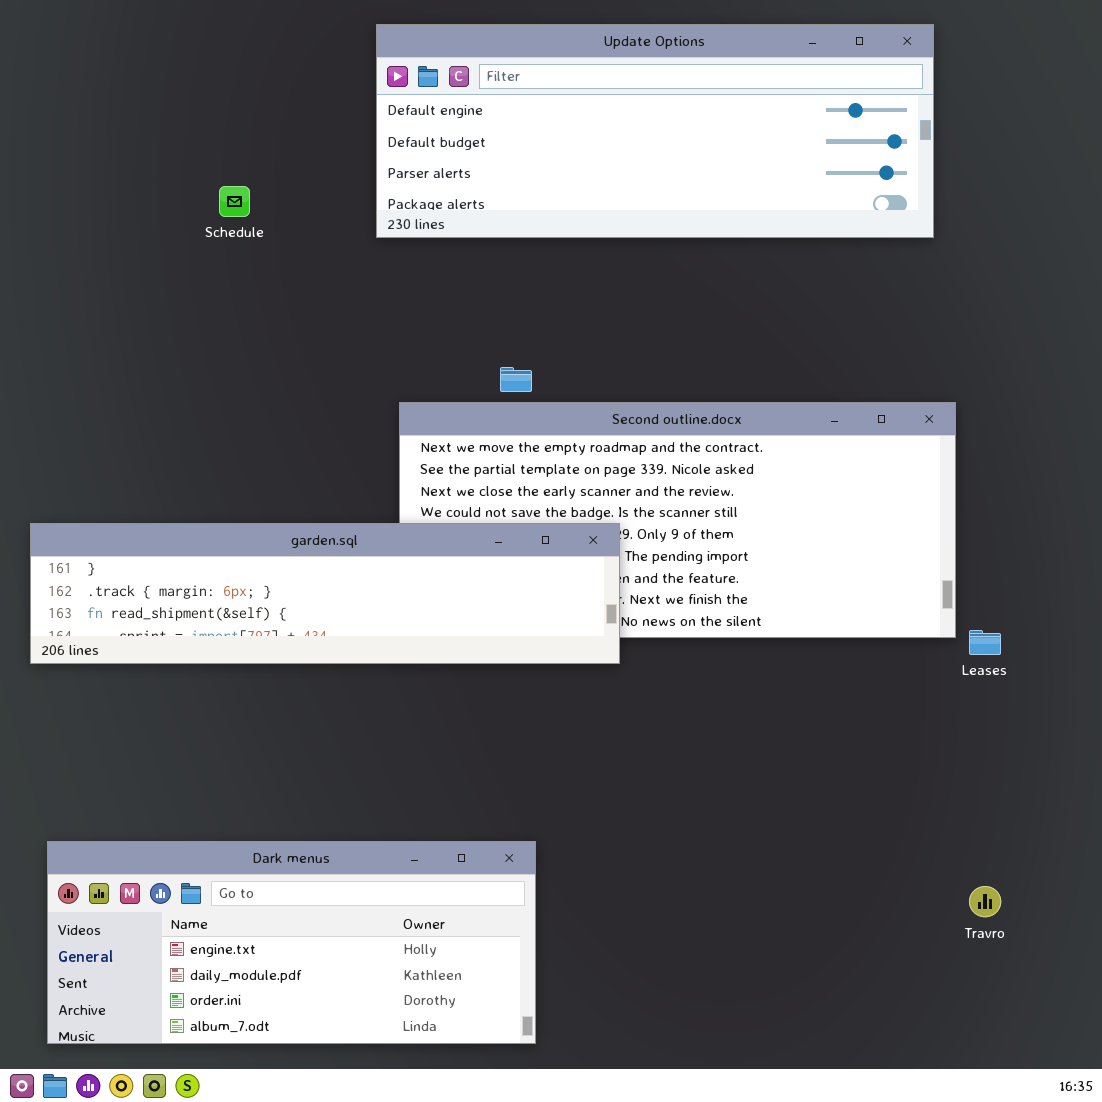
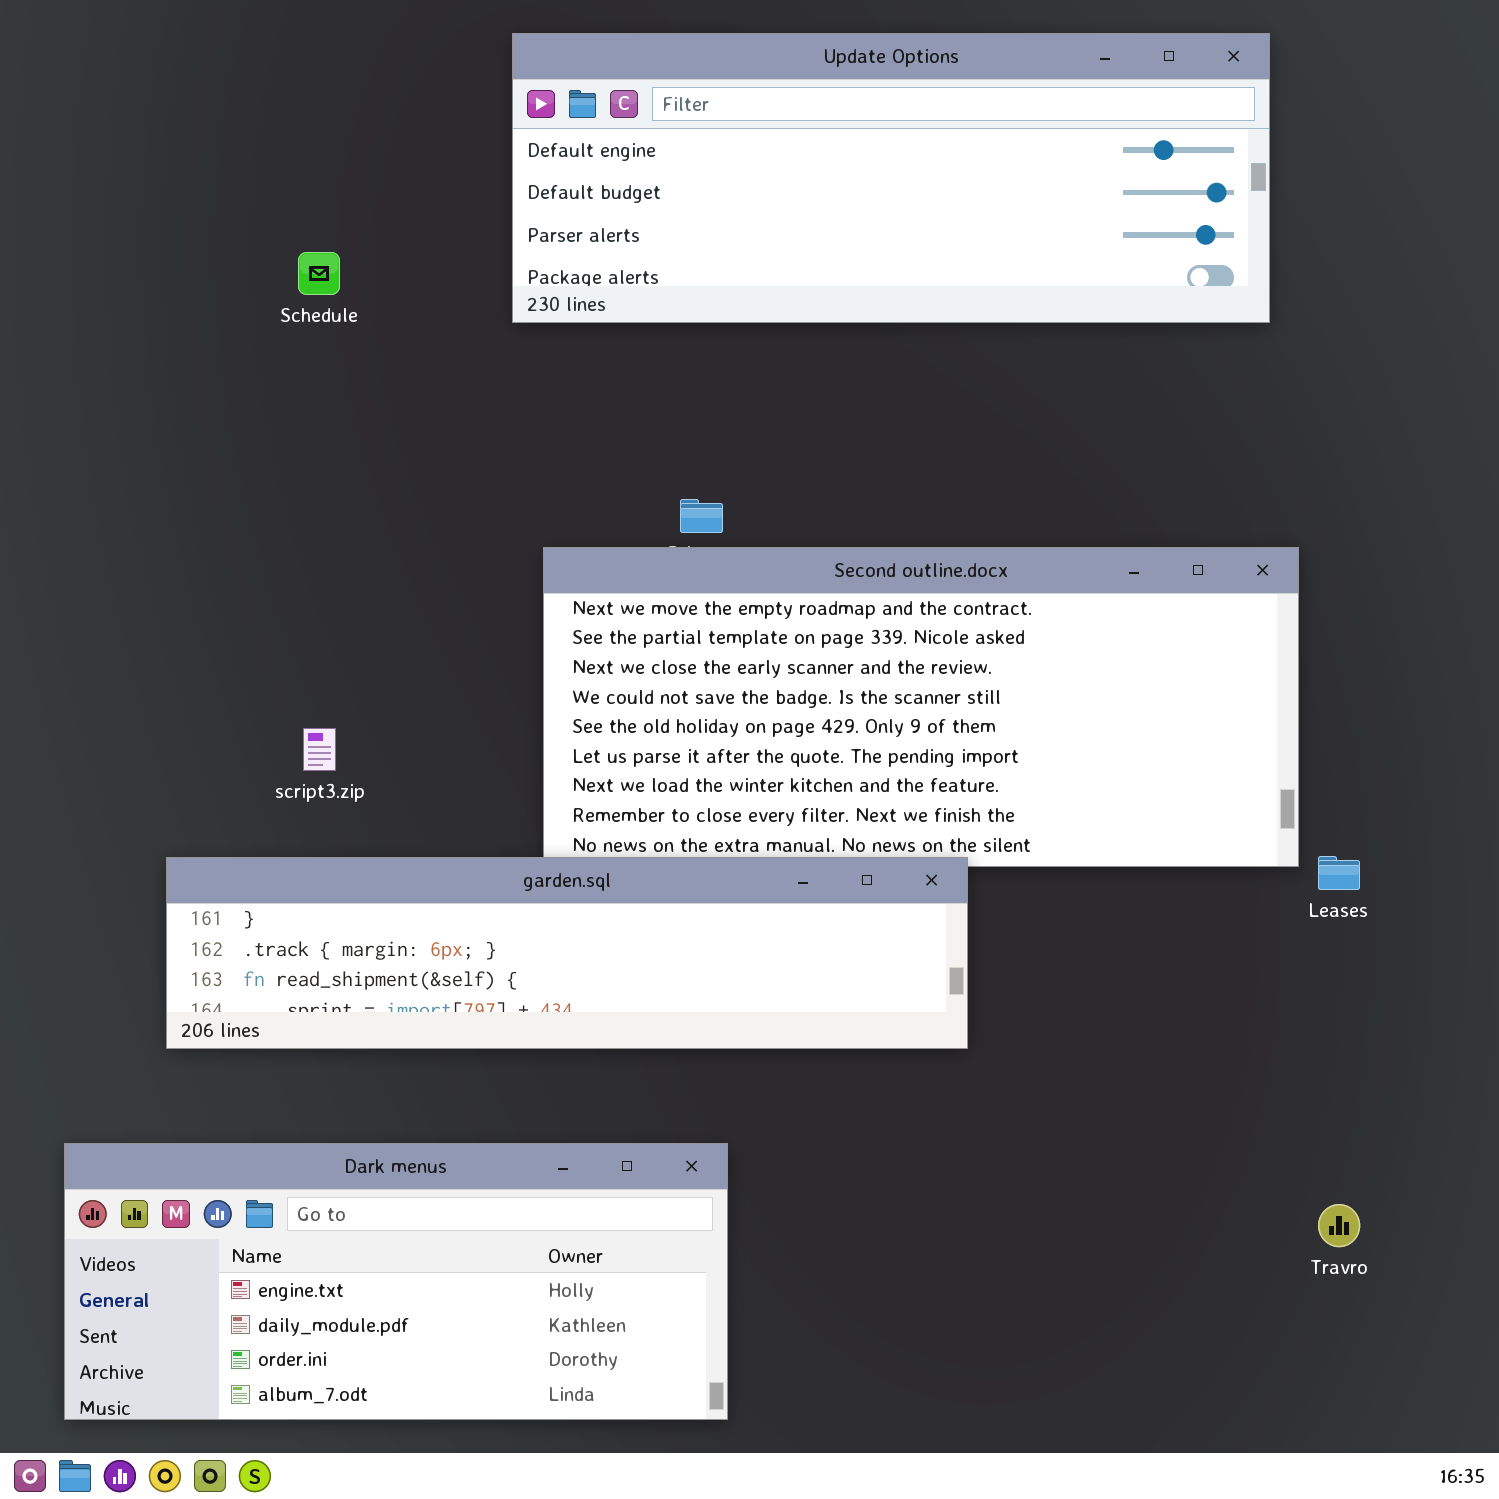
garden.sql: [30,523,620,664] -> [166,857,968,1049], moved

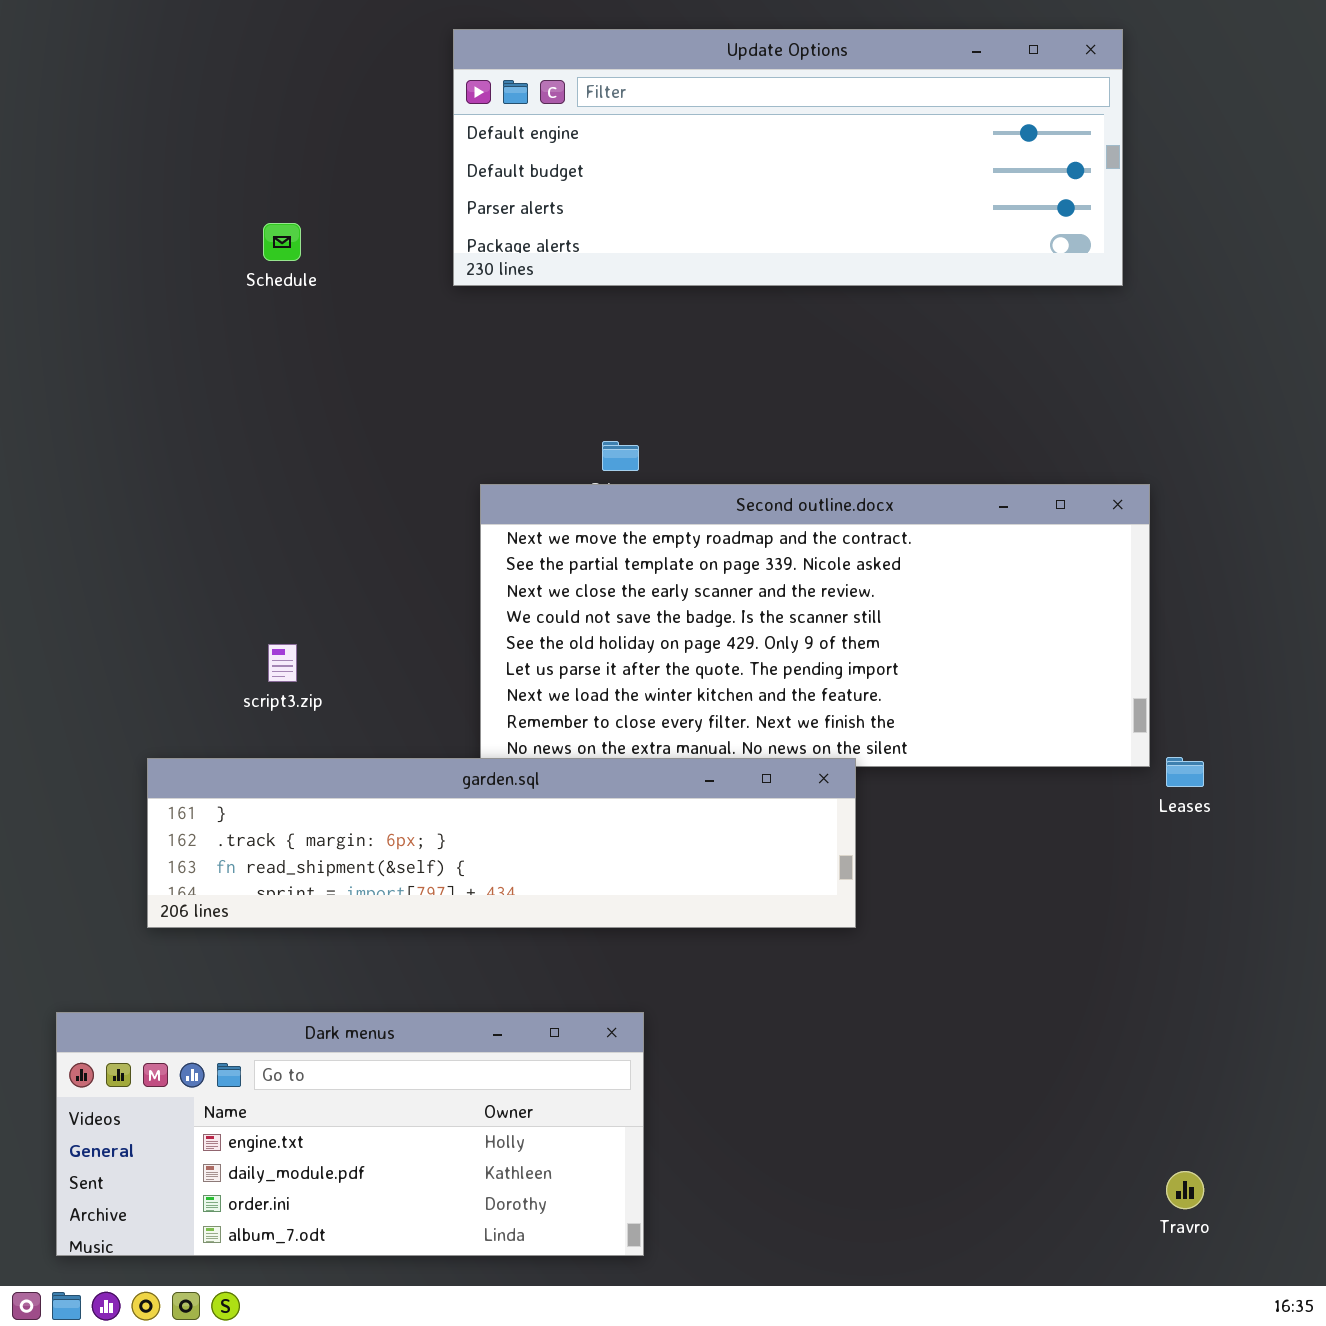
Travro: [1318,1204,1360,1247] -> [1166,1171,1204,1209], moved

